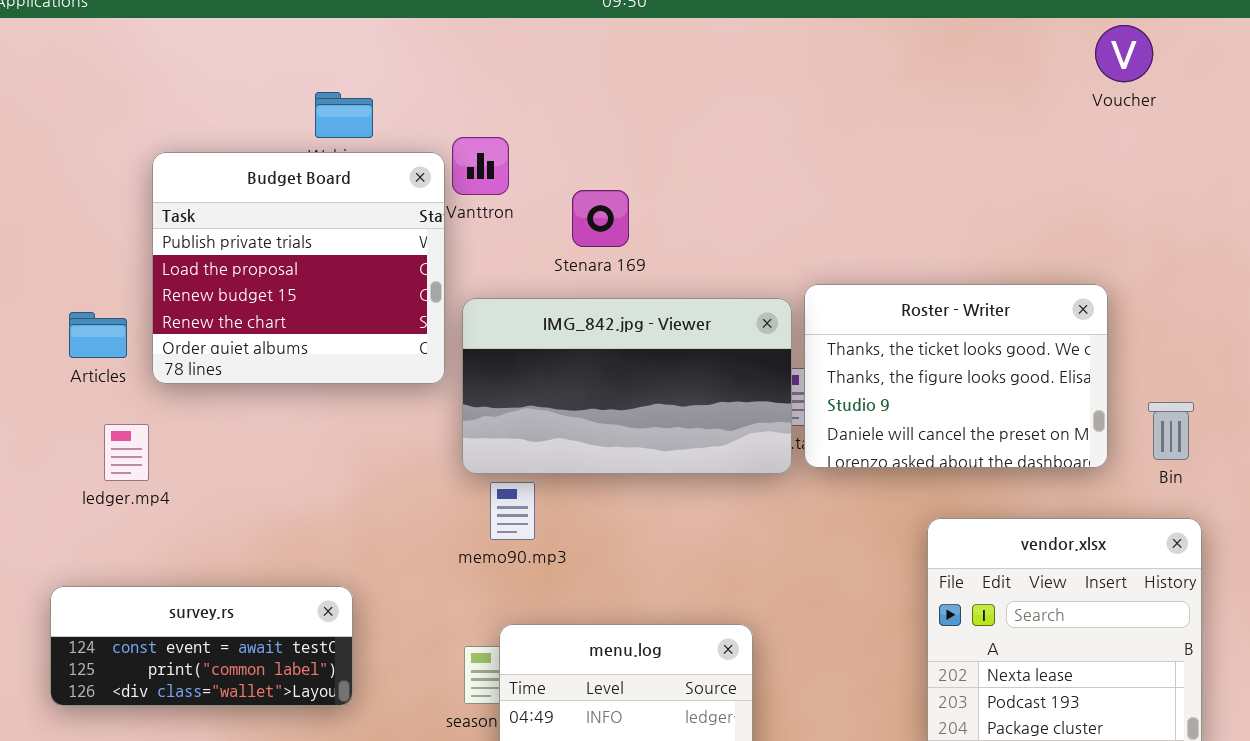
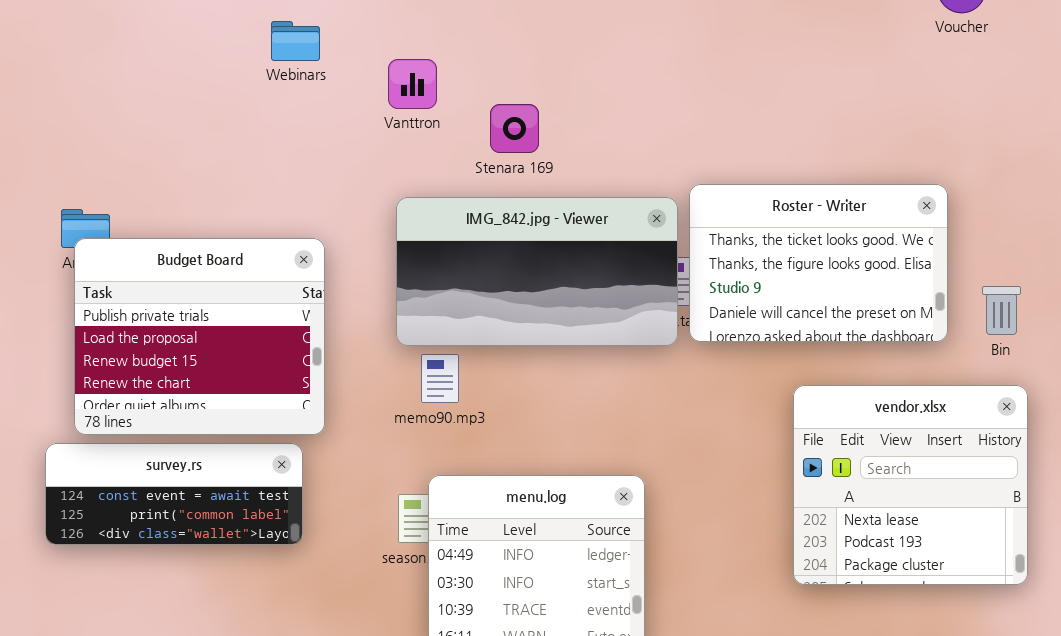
Budget Board: [152,152,445,384] -> [74,238,325,435], moved

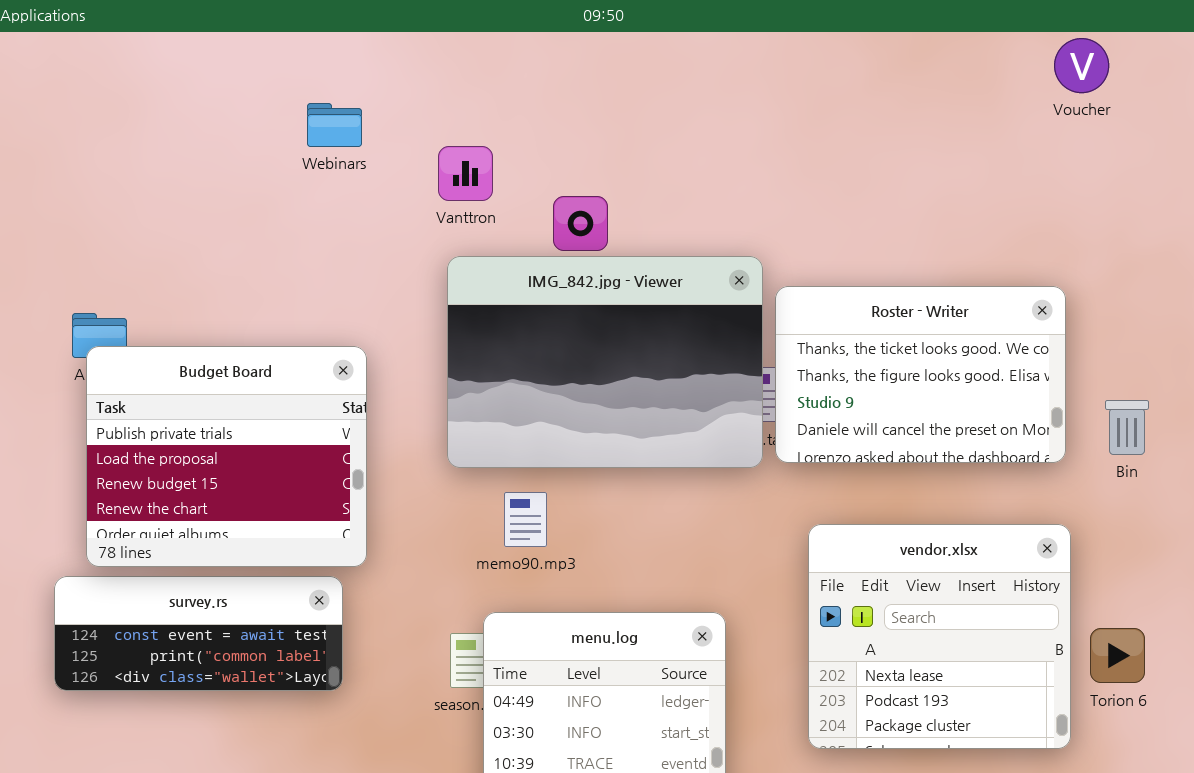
IMG_842.jpg - Viewer: [396,197,678,346] -> [447,256,763,468], resized
memo90.mp3: [421,354,459,403] -> [504,492,547,547], moved
vendor.xlsx: [793,385,1028,585] -> [808,524,1071,749], moved

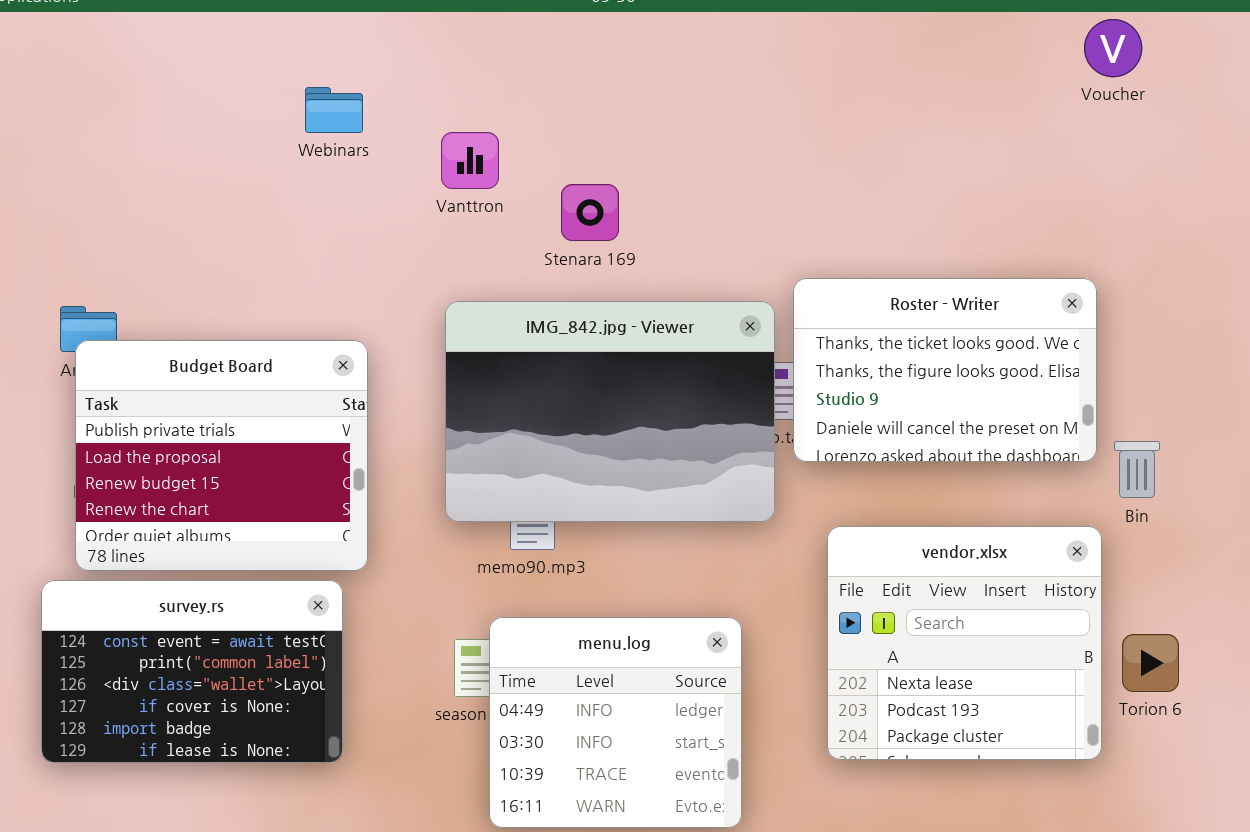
IMG_842.jpg - Viewer: [447,256,763,468] -> [445,301,775,522], moved
Bin: [1105,400,1149,455] -> [1114,441,1160,498], moved
survey.rs: [54,576,343,691] -> [41,580,343,763], resized

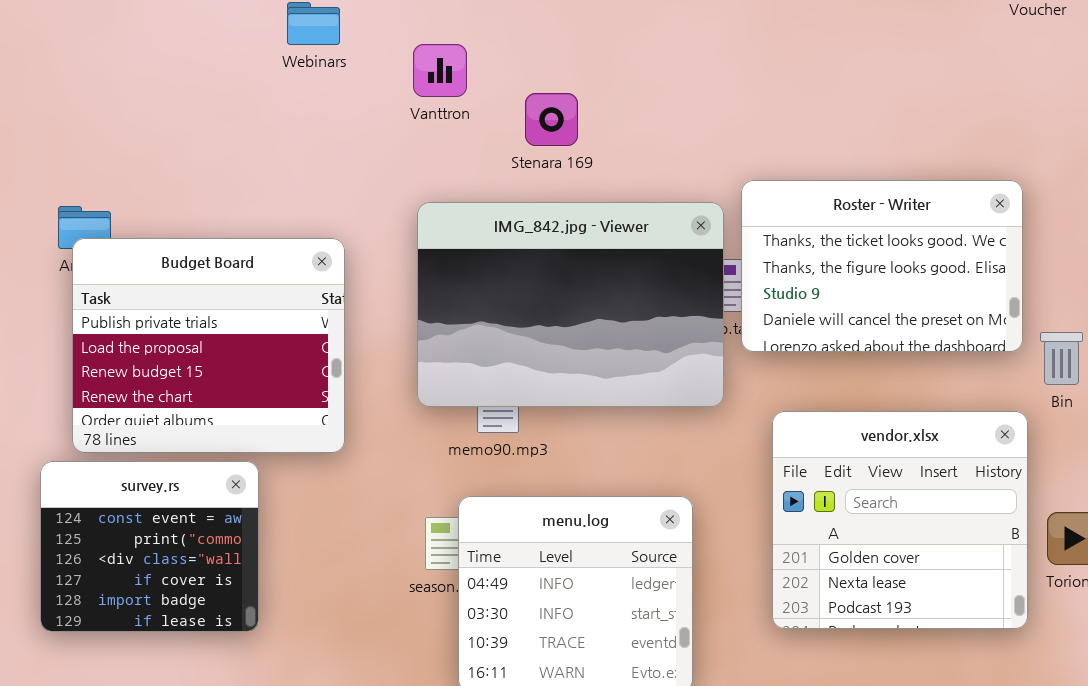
vendor.xlsx: [827,526,1102,760] -> [772,411,1028,629], scrolled up 1 row
survey.rs: [41,580,343,763] -> [40,461,259,632], resized

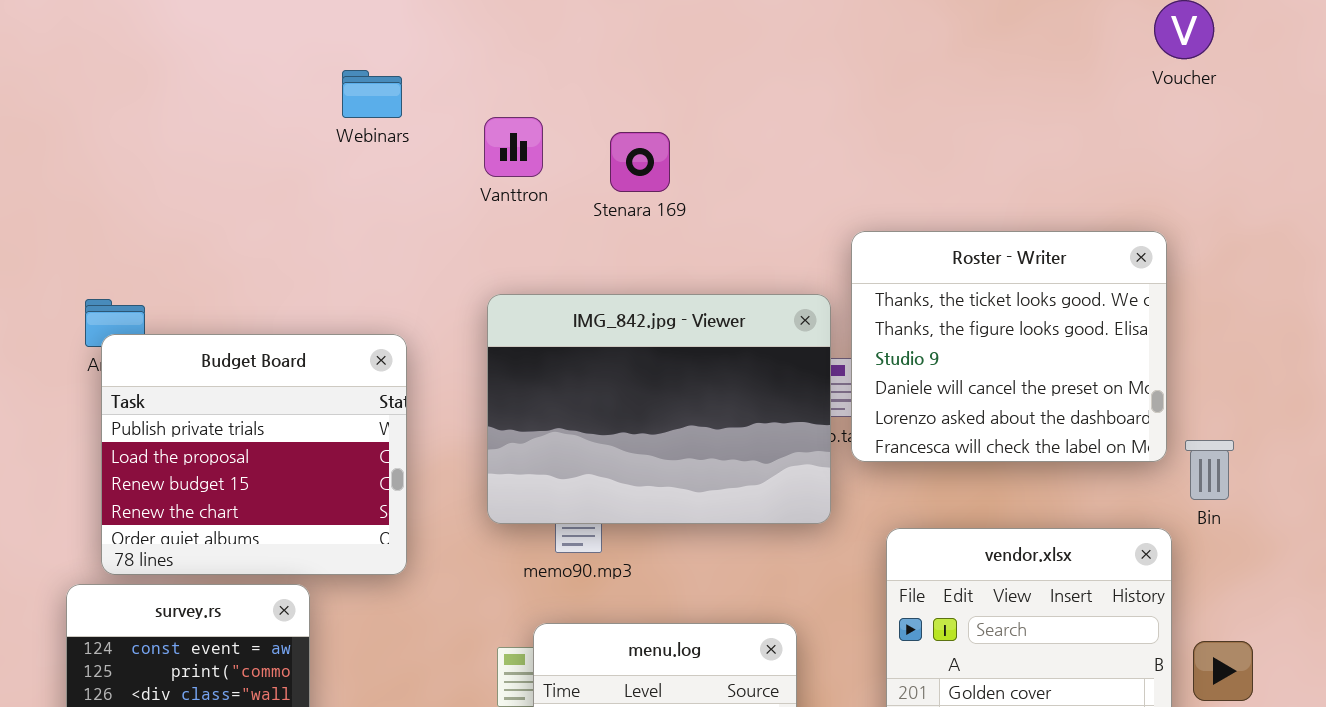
Stenara 169: [525,93,578,146] -> [610,132,670,192], moved
Roster - Writer: [741,180,1023,352] -> [851,231,1167,462], resized

